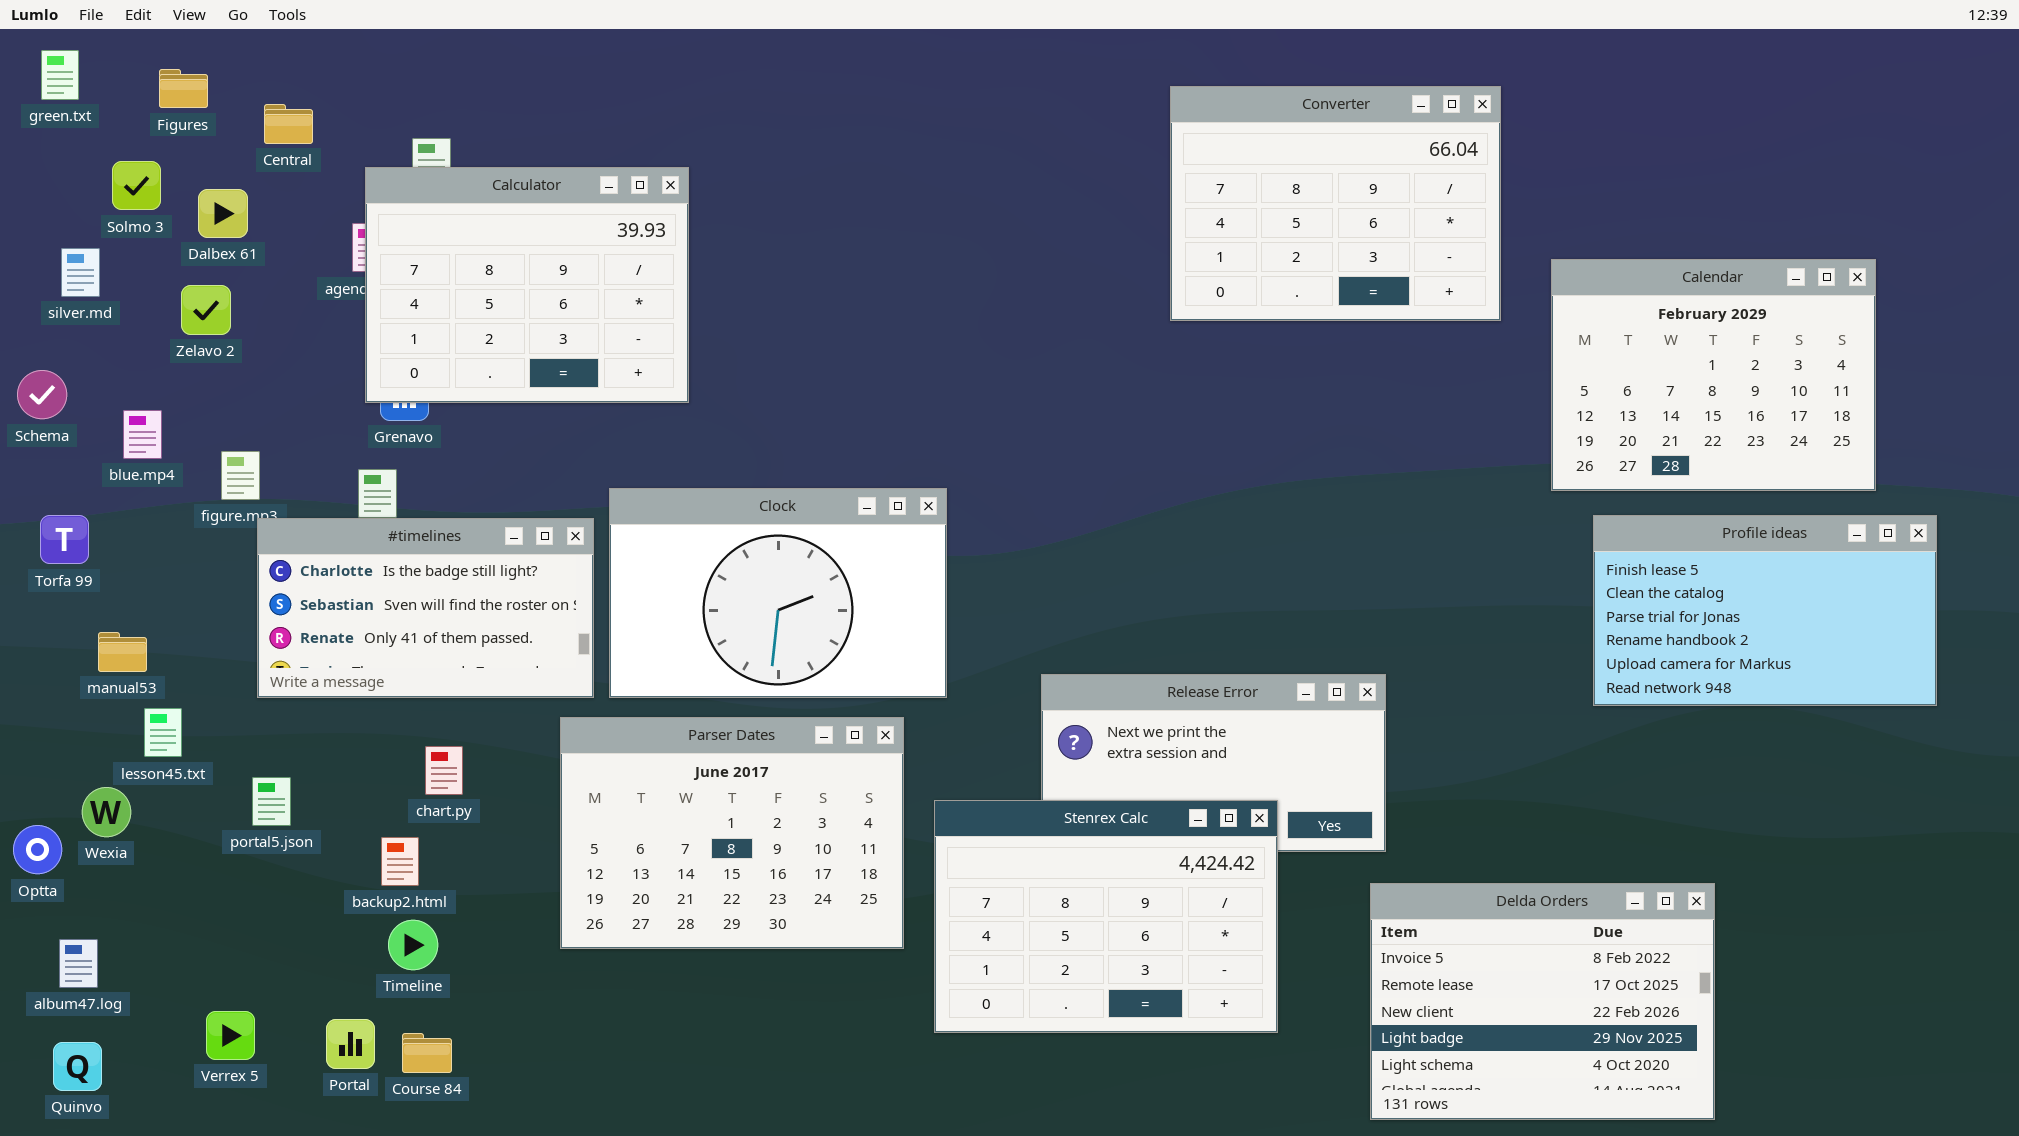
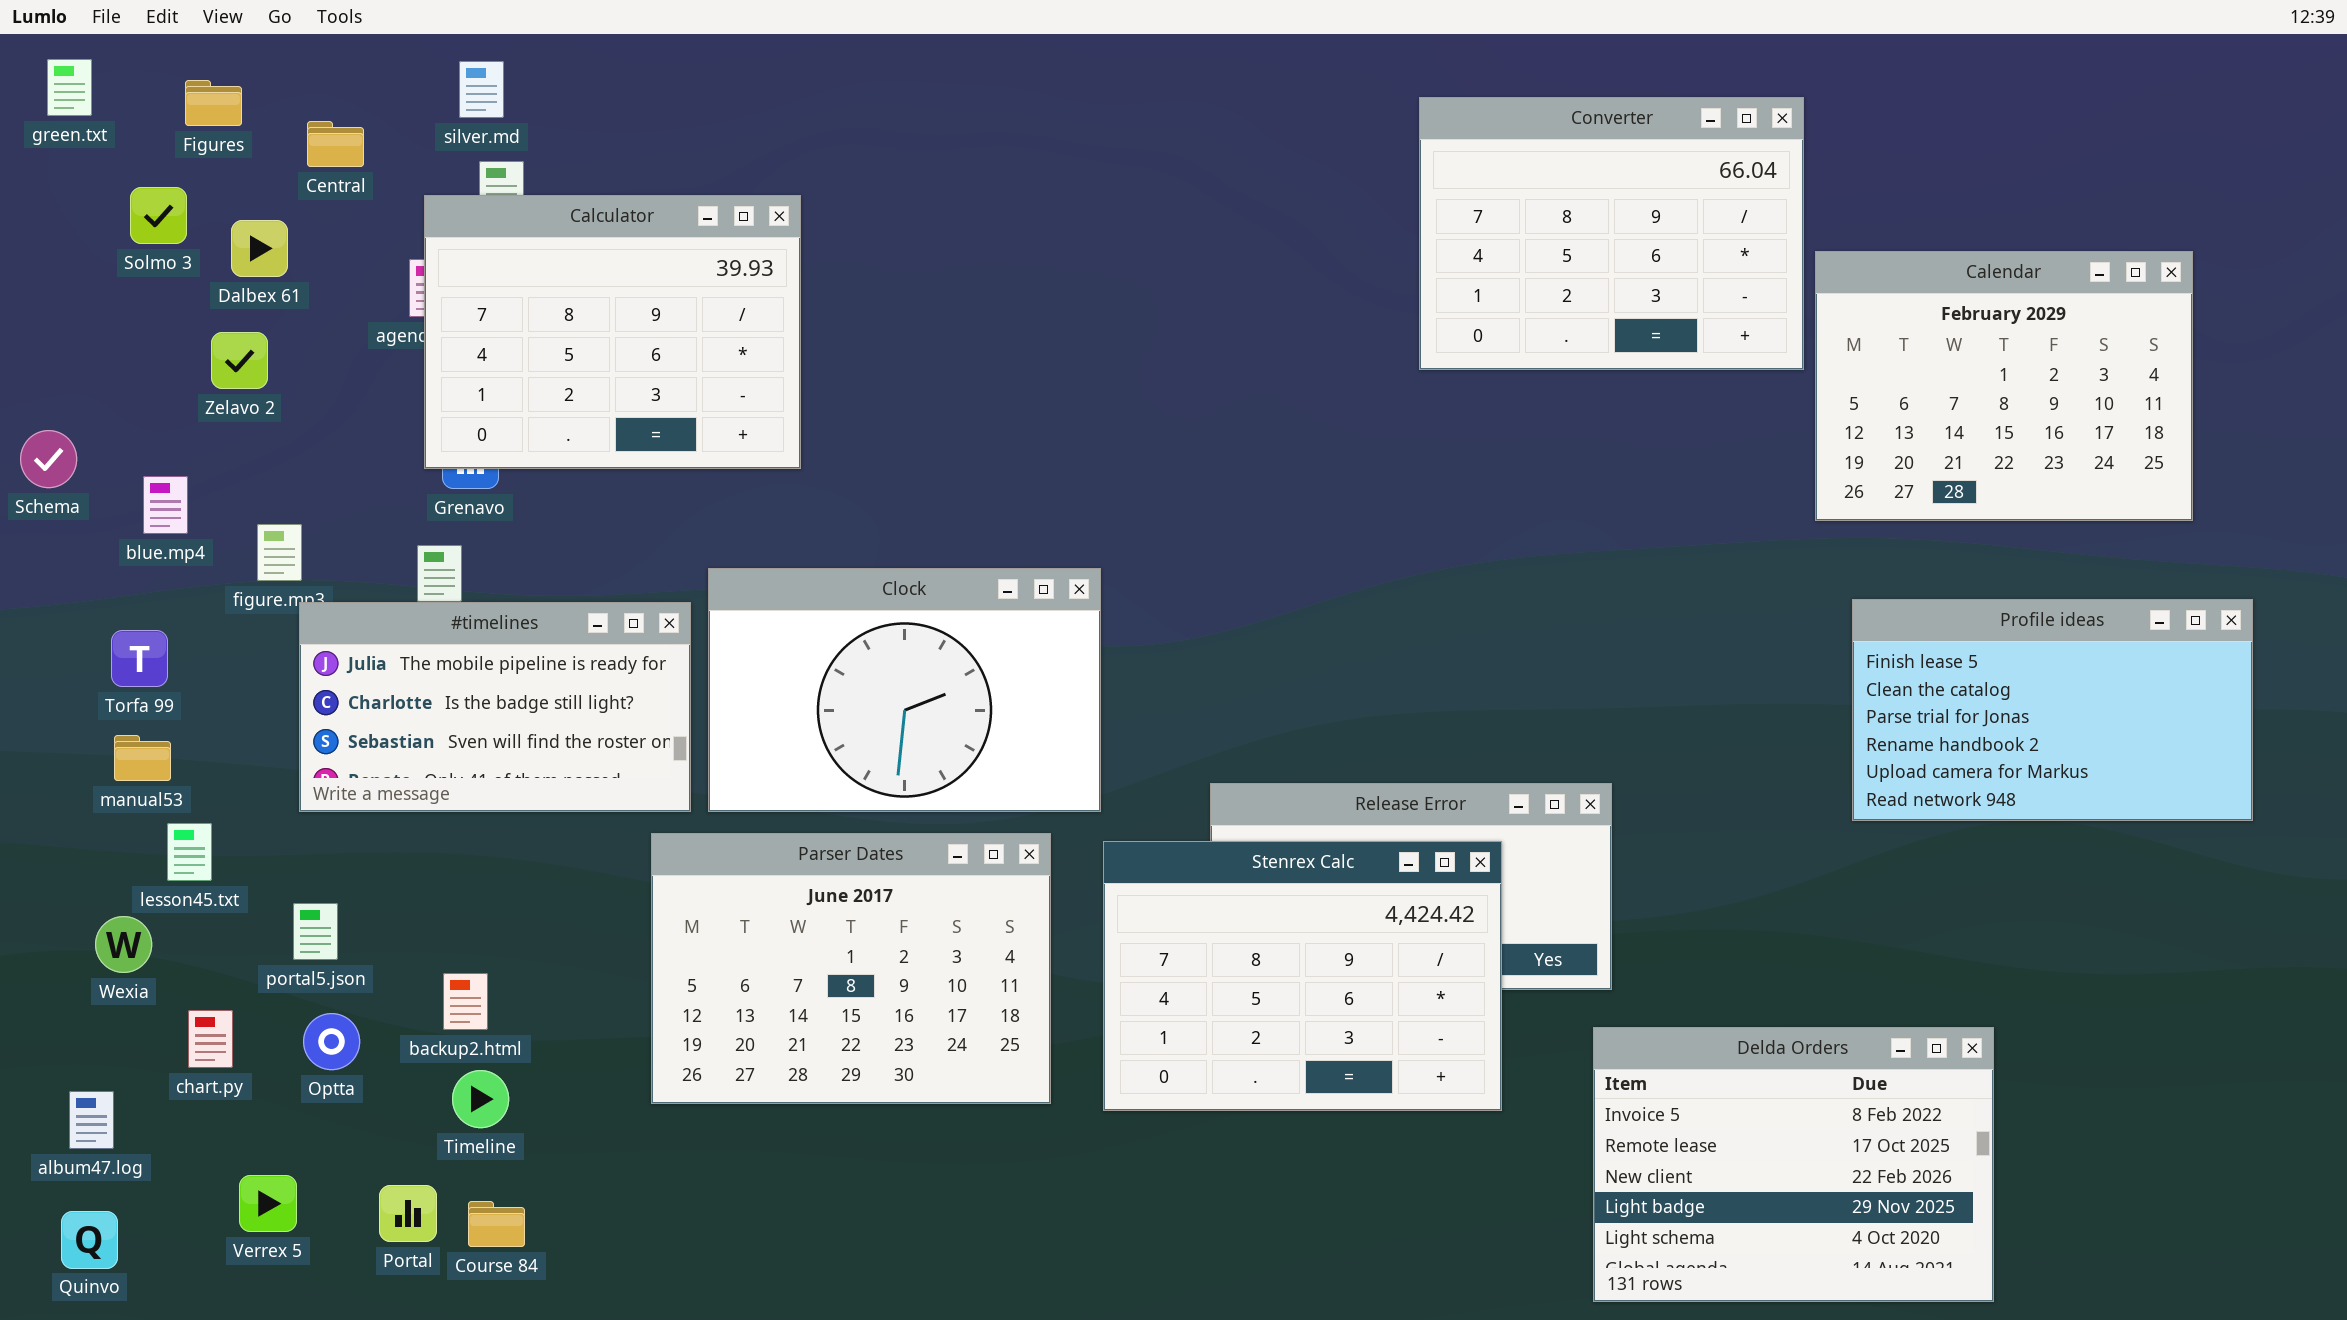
Converter: [1170,86,1501,321] -> [1419,97,1804,370], moved
silver.md: [61,248,100,297] -> [459,61,504,118], moved
Calendar: [1551,259,1876,491] -> [1815,251,2193,521], moved
Torfa 99: [40,515,89,564] -> [111,630,168,687], moved
#timelines: [257,518,594,698] -> [299,602,691,812], scrolled up 1 row
chart.py: [425,746,463,795] -> [188,1010,233,1068], moved
Stenrex Calc: [934,800,1278,1033] -> [1103,841,1502,1111], moved
Optta: [13,825,62,874] -> [303,1013,360,1070], moved

